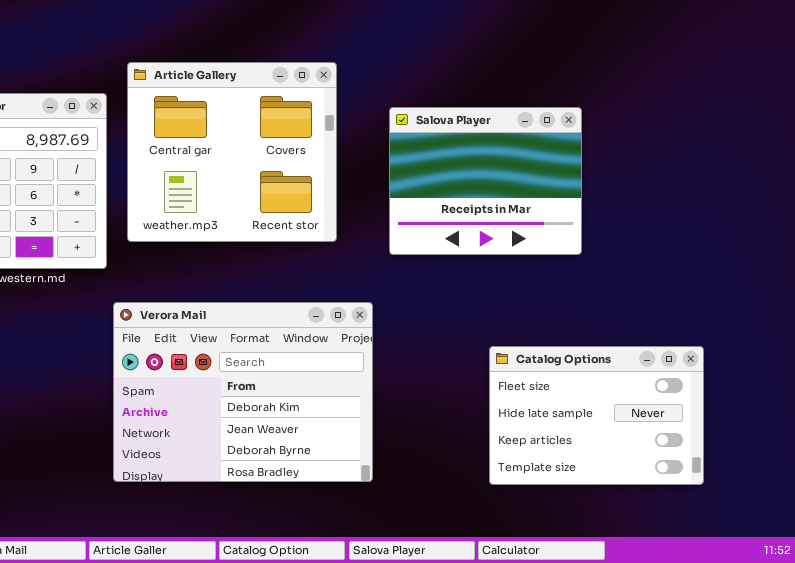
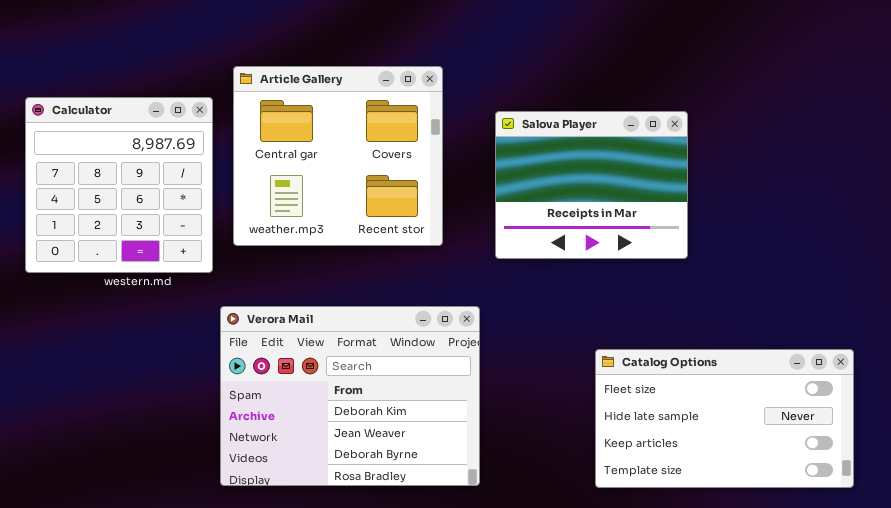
Catalog Options: [489,346,704,485] -> [595,349,854,488], resized

